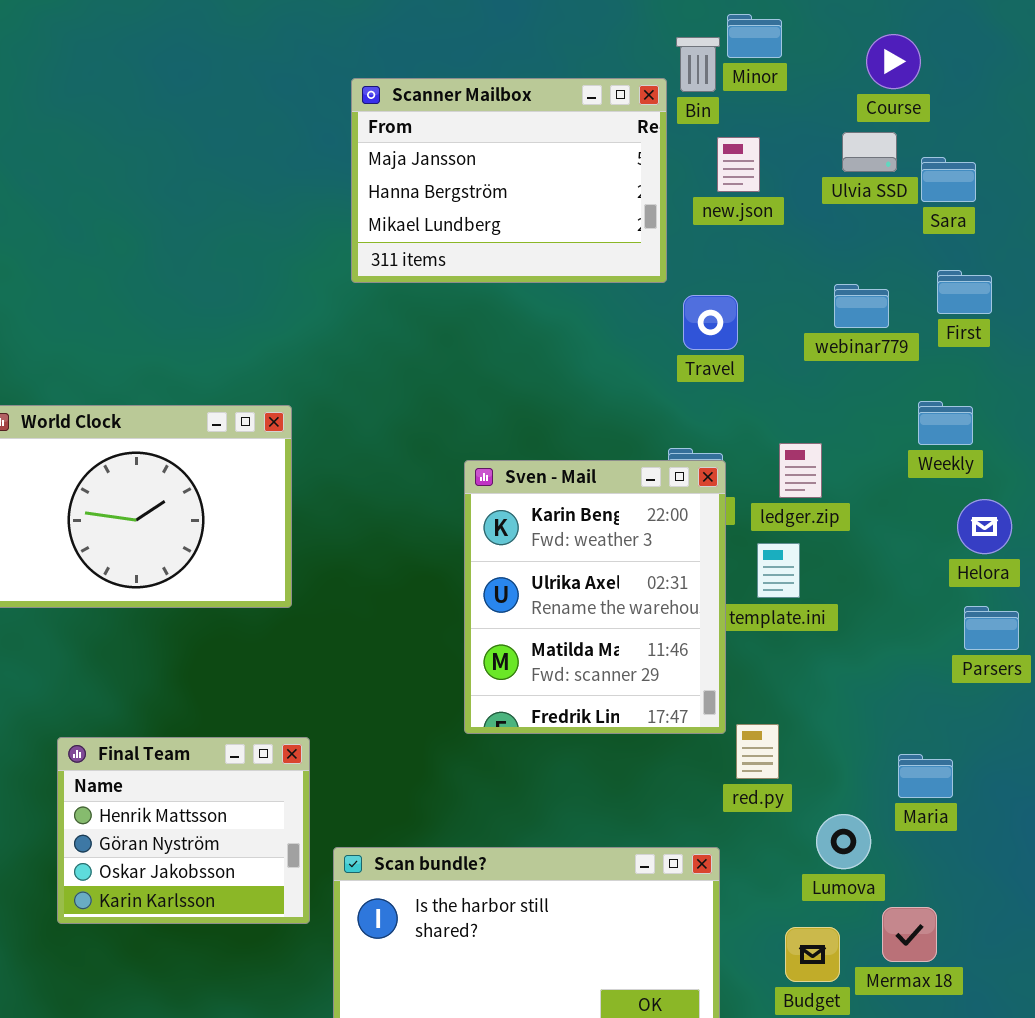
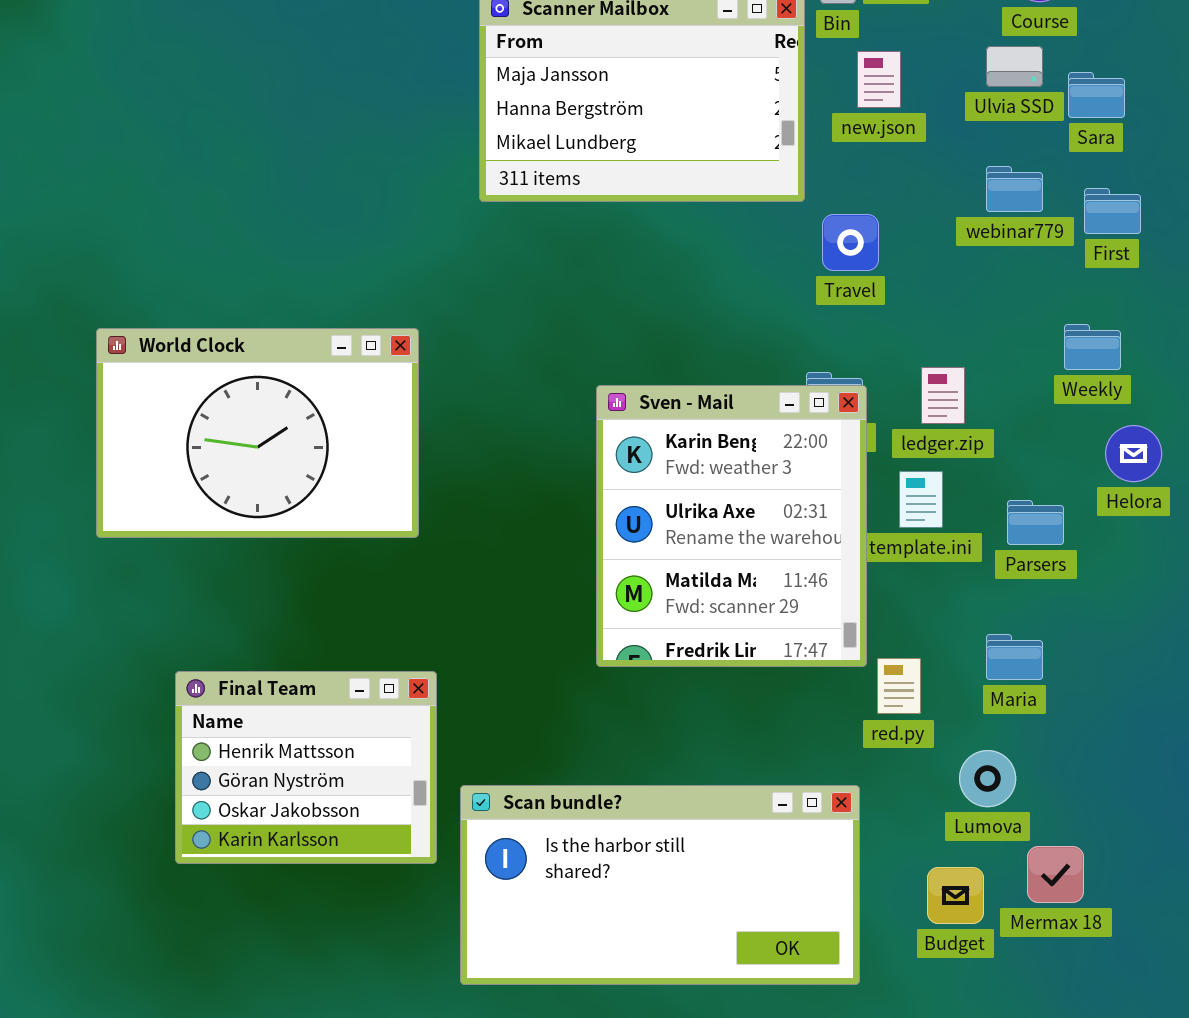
webinar779: [834,284,889,328] -> [986,166,1043,212], moved
Parsers: [964,606,1019,650] -> [1007,500,1064,545], moved
Maria: [898,754,953,798] -> [986,634,1043,680], moved

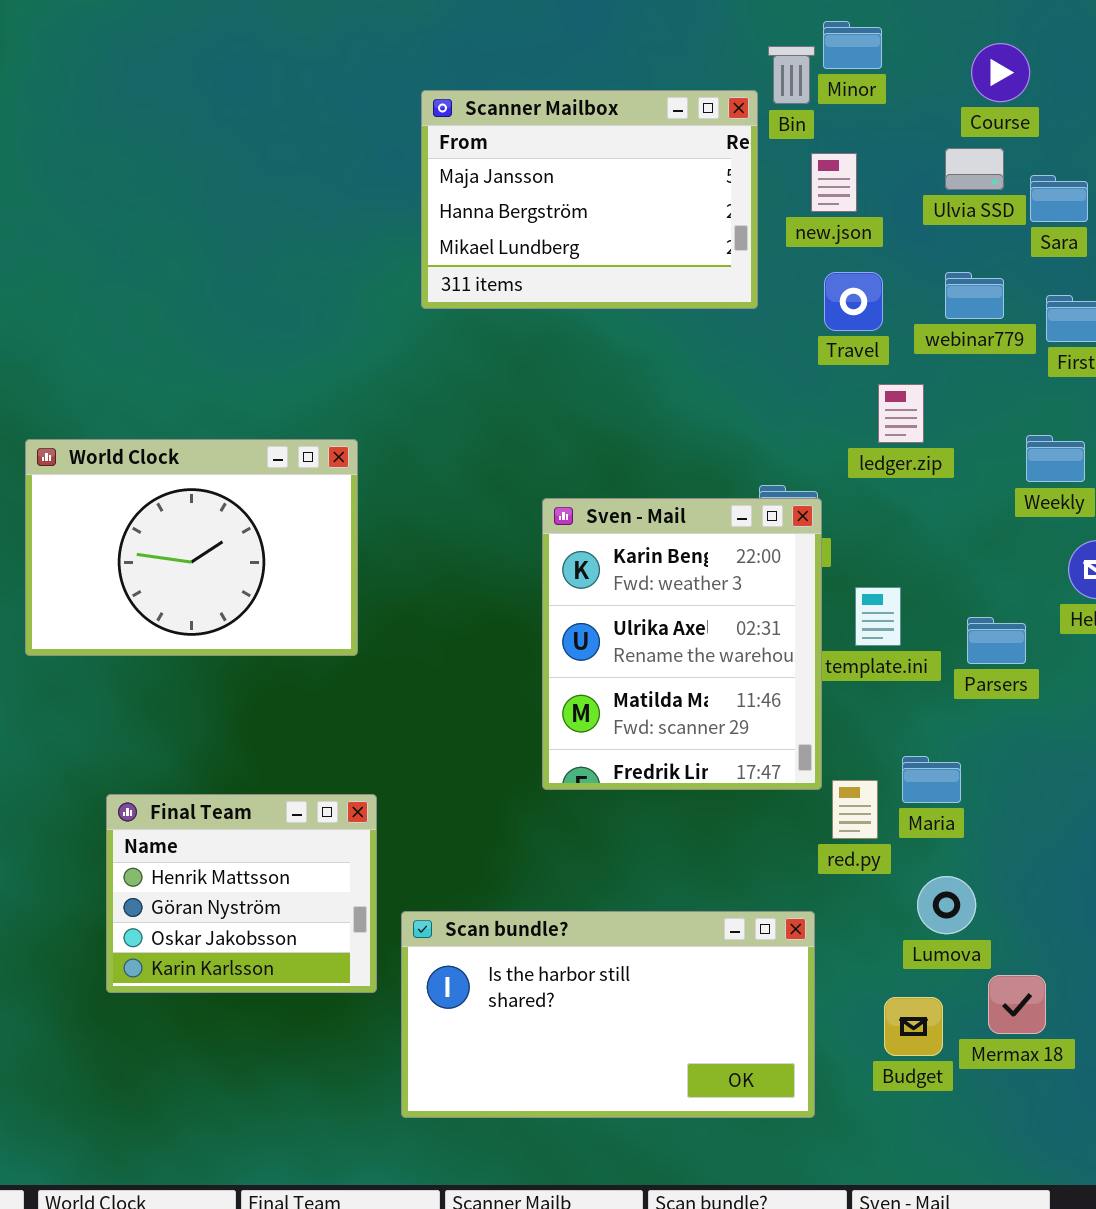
Travel: [822,214,879,271] -> [824,272,883,331], moved
ledger.zip: [921,367,965,424] -> [878,384,924,443], moved
Maria: [986,634,1043,680] -> [902,756,961,803], moved

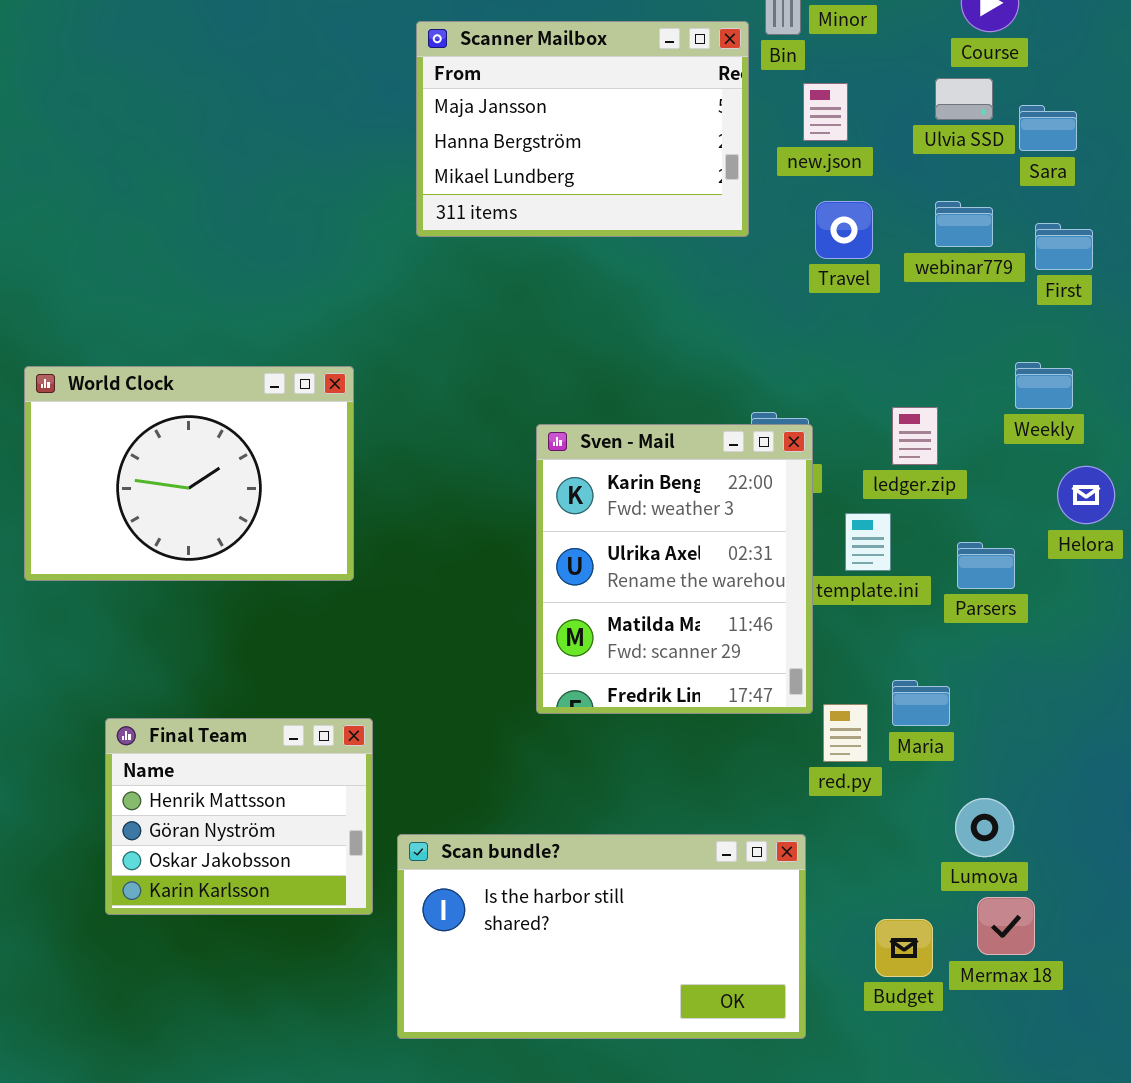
ledger.zip: [878,384,924,443] -> [892,407,938,465], moved
Lumova: [917,876,976,934] -> [955,798,1014,857], moved

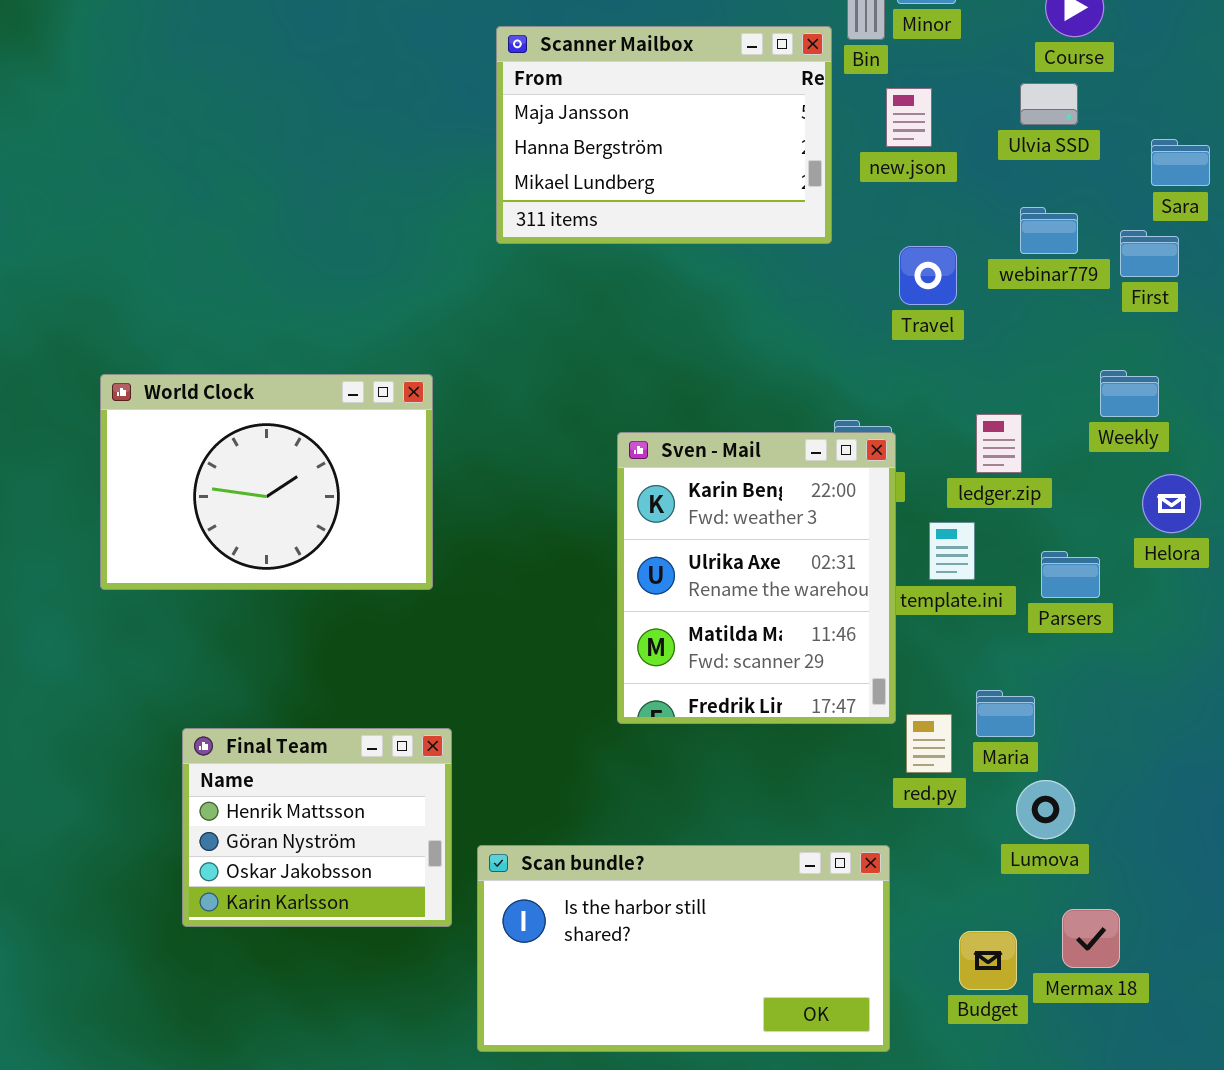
Sara: [1019,105,1077,151] -> [1151,139,1210,186], moved
Travel: [815,201,873,259] -> [899,246,957,305], moved
Lumova: [955,798,1014,857] -> [1016,780,1075,839], moved

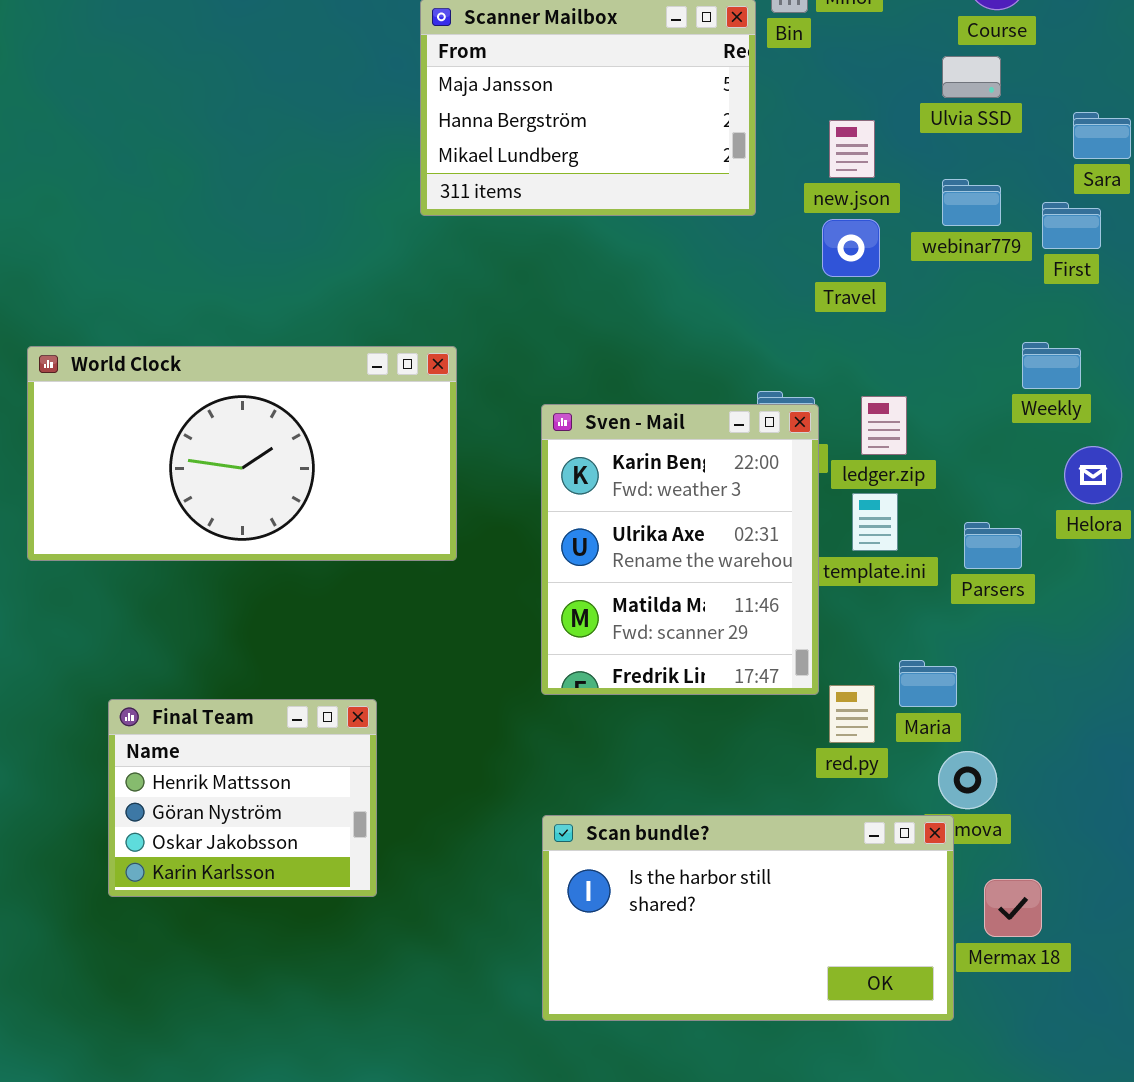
new.json: [886,88,932,147] -> [829,120,875,178], moved
World Clock: [100,374,433,590] -> [27,346,457,561], resized
ledger.zip: [976,414,1022,473] -> [861,396,907,455], moved
Scan bundle?: [477,845,890,1052] -> [542,815,954,1021], moved

